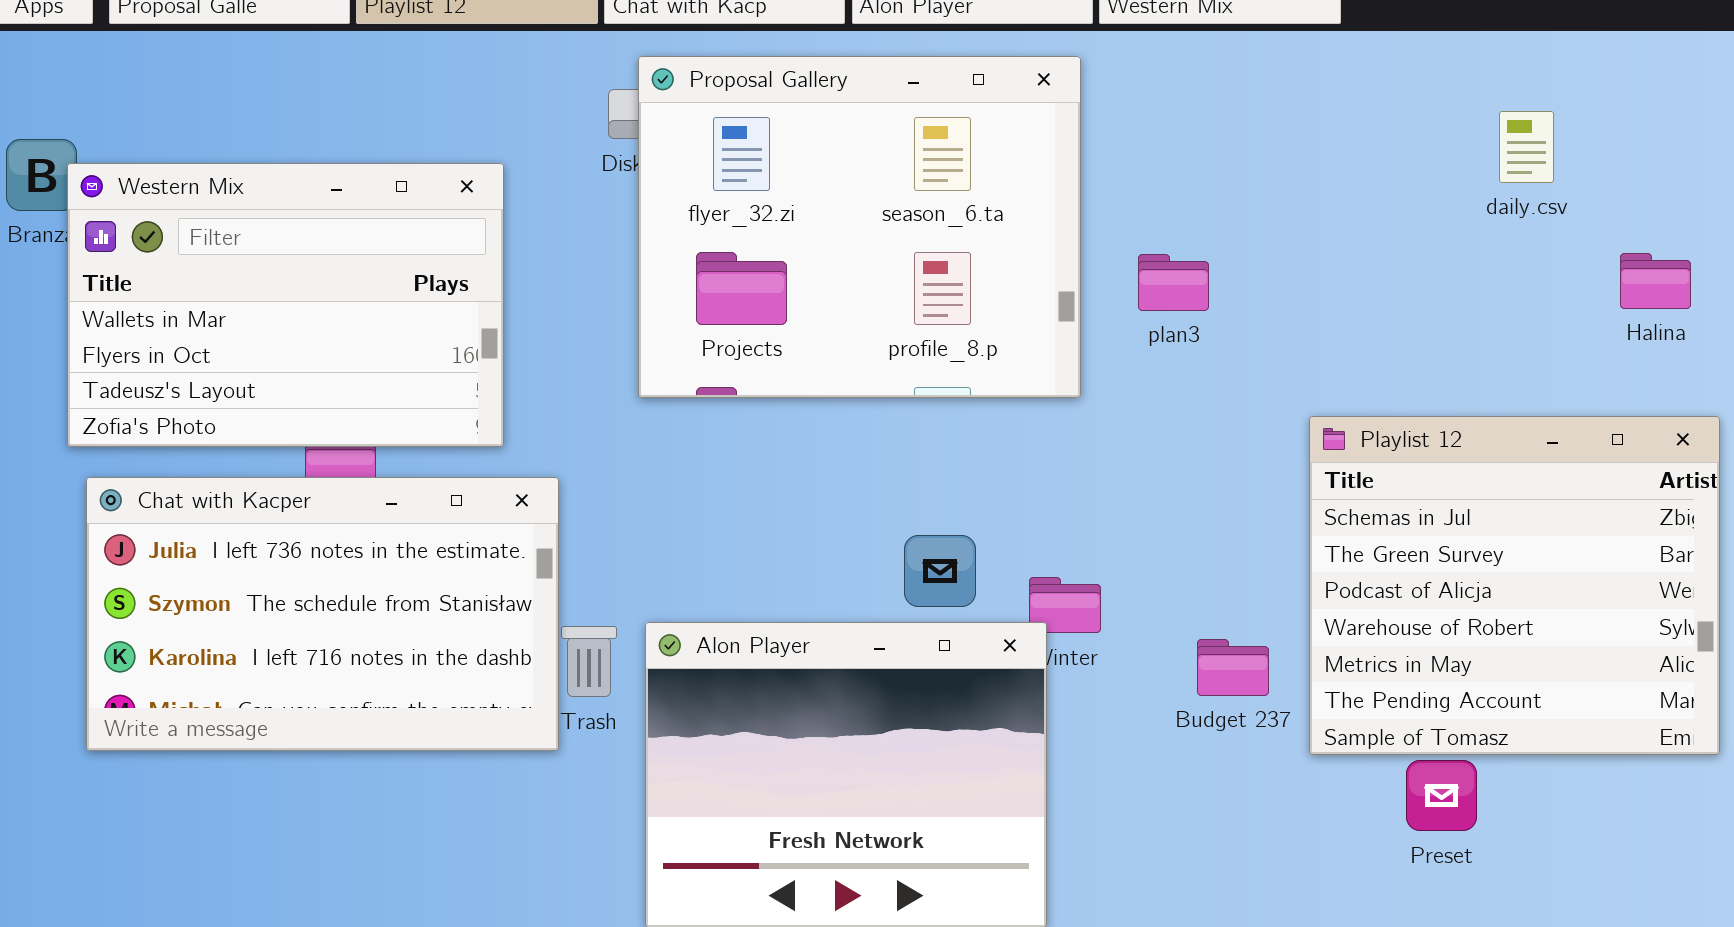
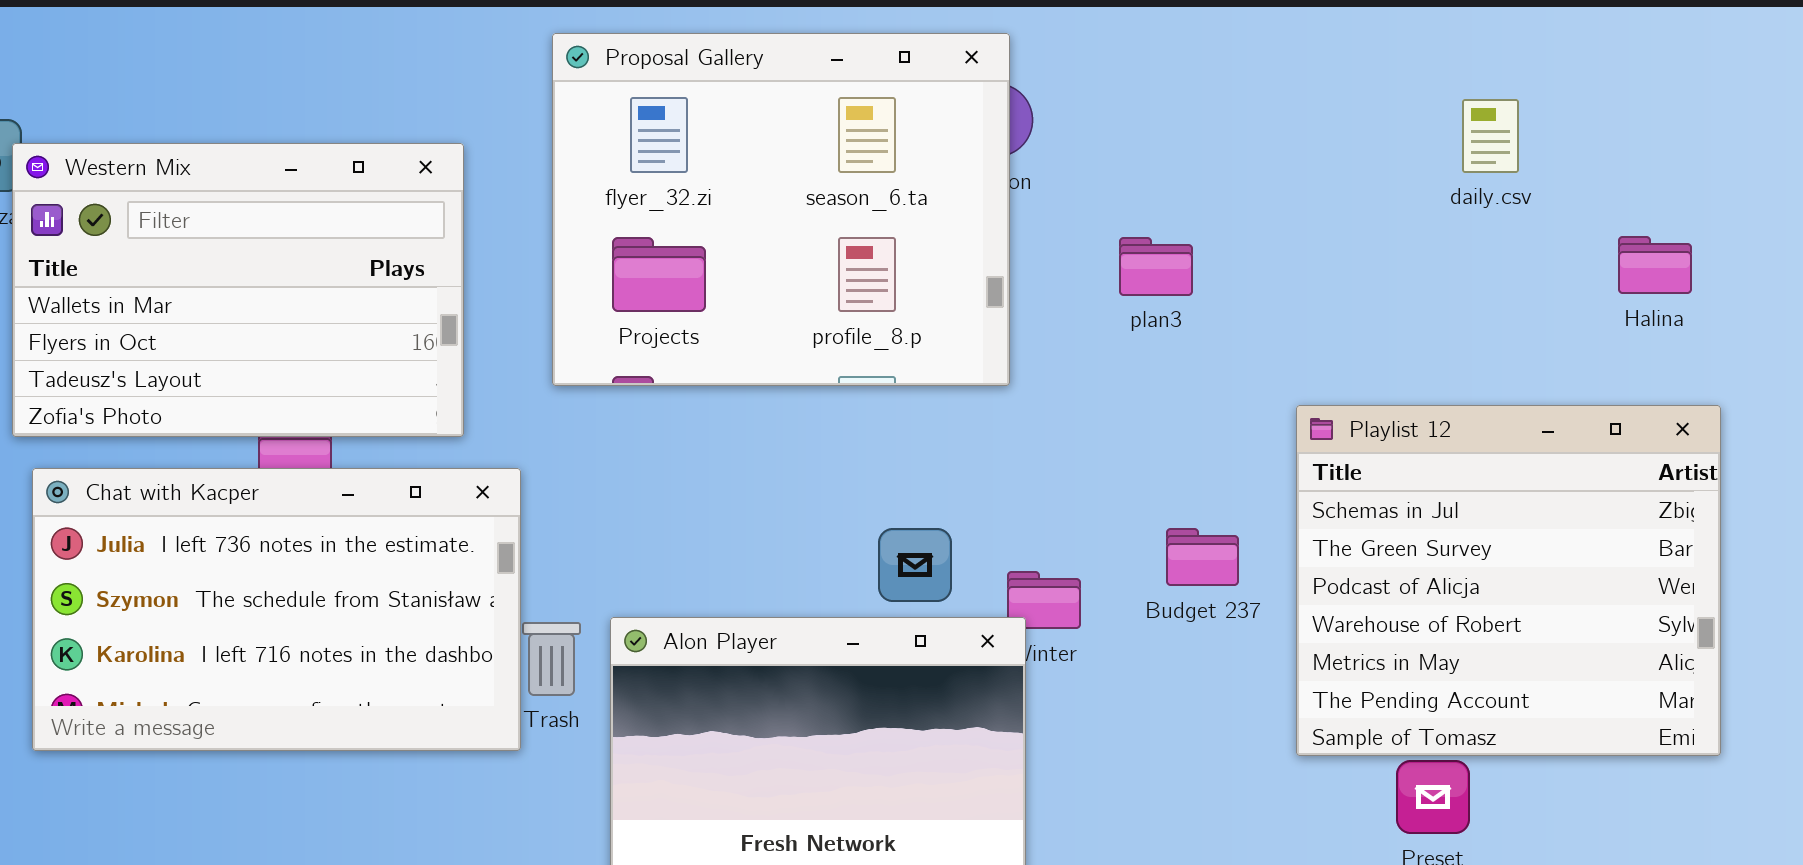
Proposal Gallery: [638,56,1081,398] -> [552,33,1010,386], moved
daily.csv: [1499,111,1554,183] -> [1462,99,1519,173], moved
Budget 237: [1197,639,1269,696] -> [1166,528,1239,586], moved

